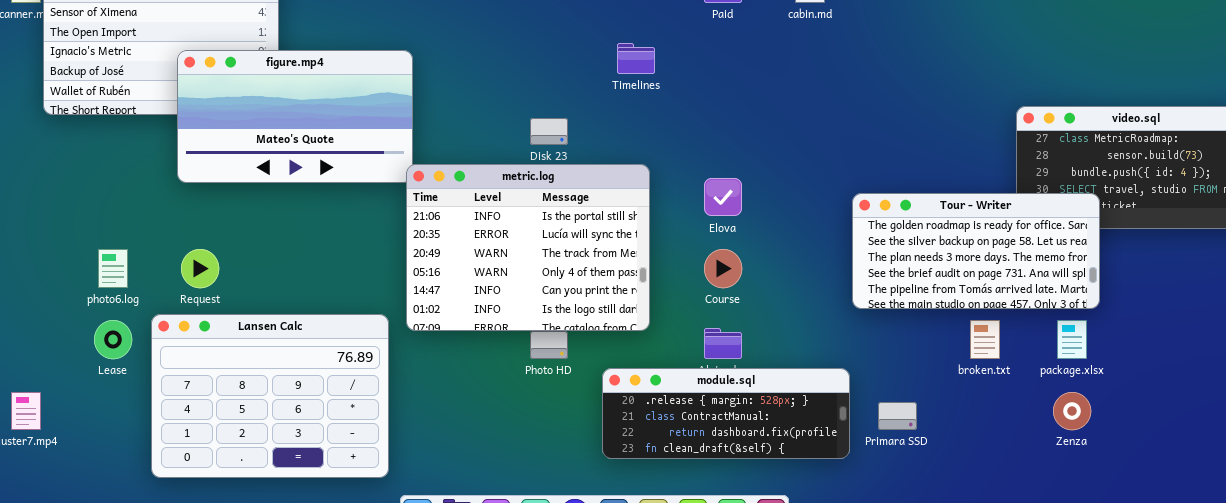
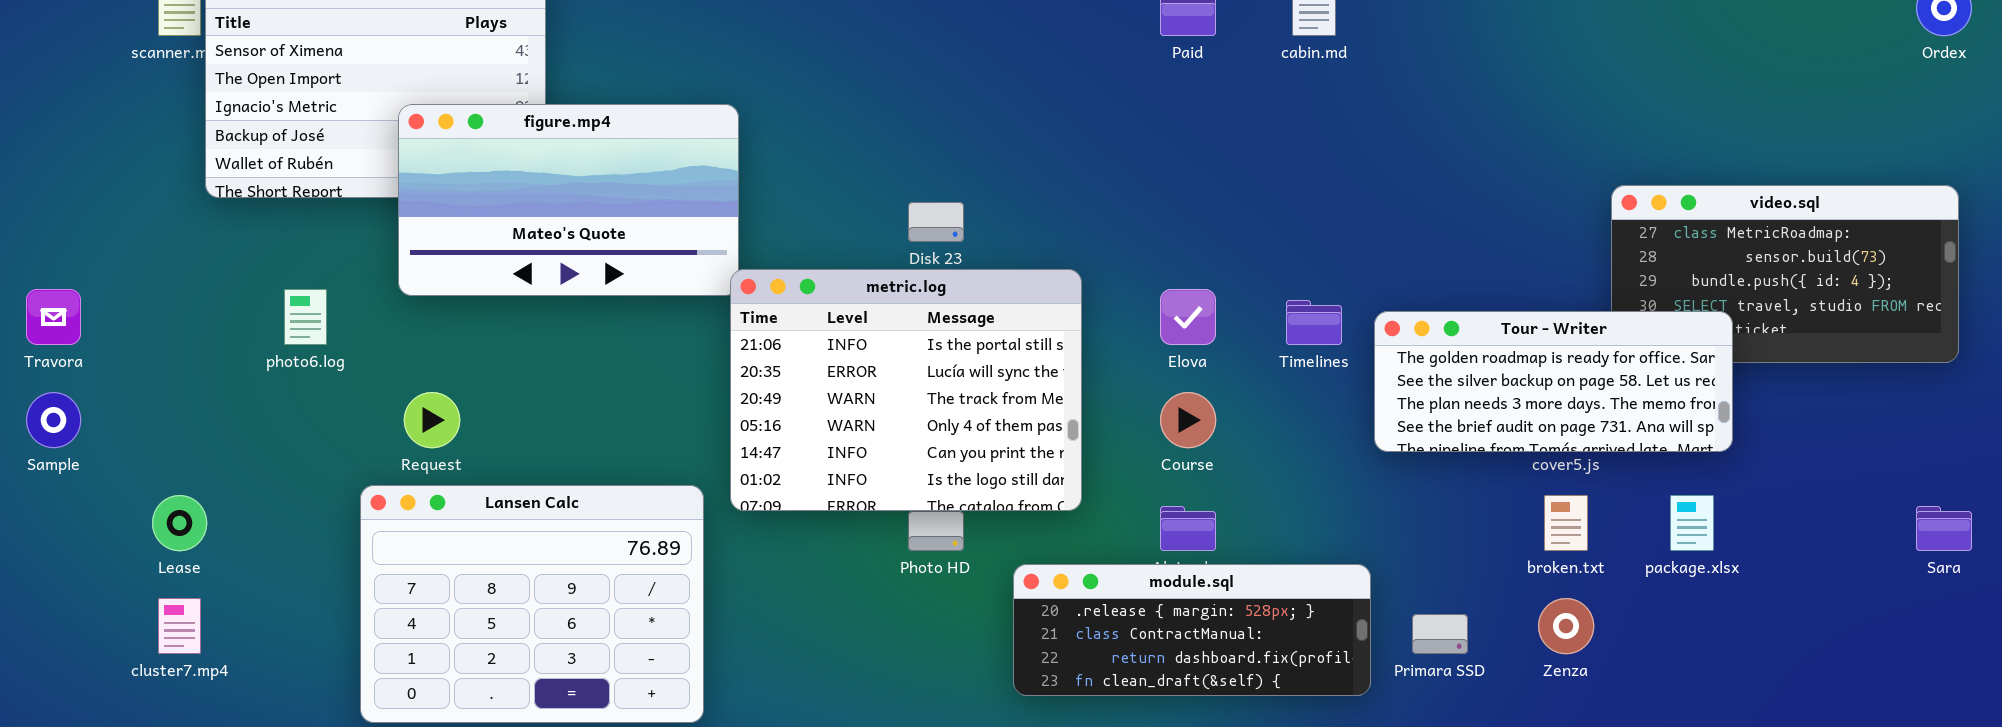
Timelines: [617,43,655,74] -> [1286,300,1342,345], moved
Tour - Writer: [852,193,1100,309] -> [1374,311,1733,452], resized
photo6.log: [98,249,128,288] -> [284,289,327,345], moved
Lease: [94,320,132,359] -> [152,495,207,551], moved
Zenza: [1053,392,1091,430] -> [1538,598,1594,654], moved

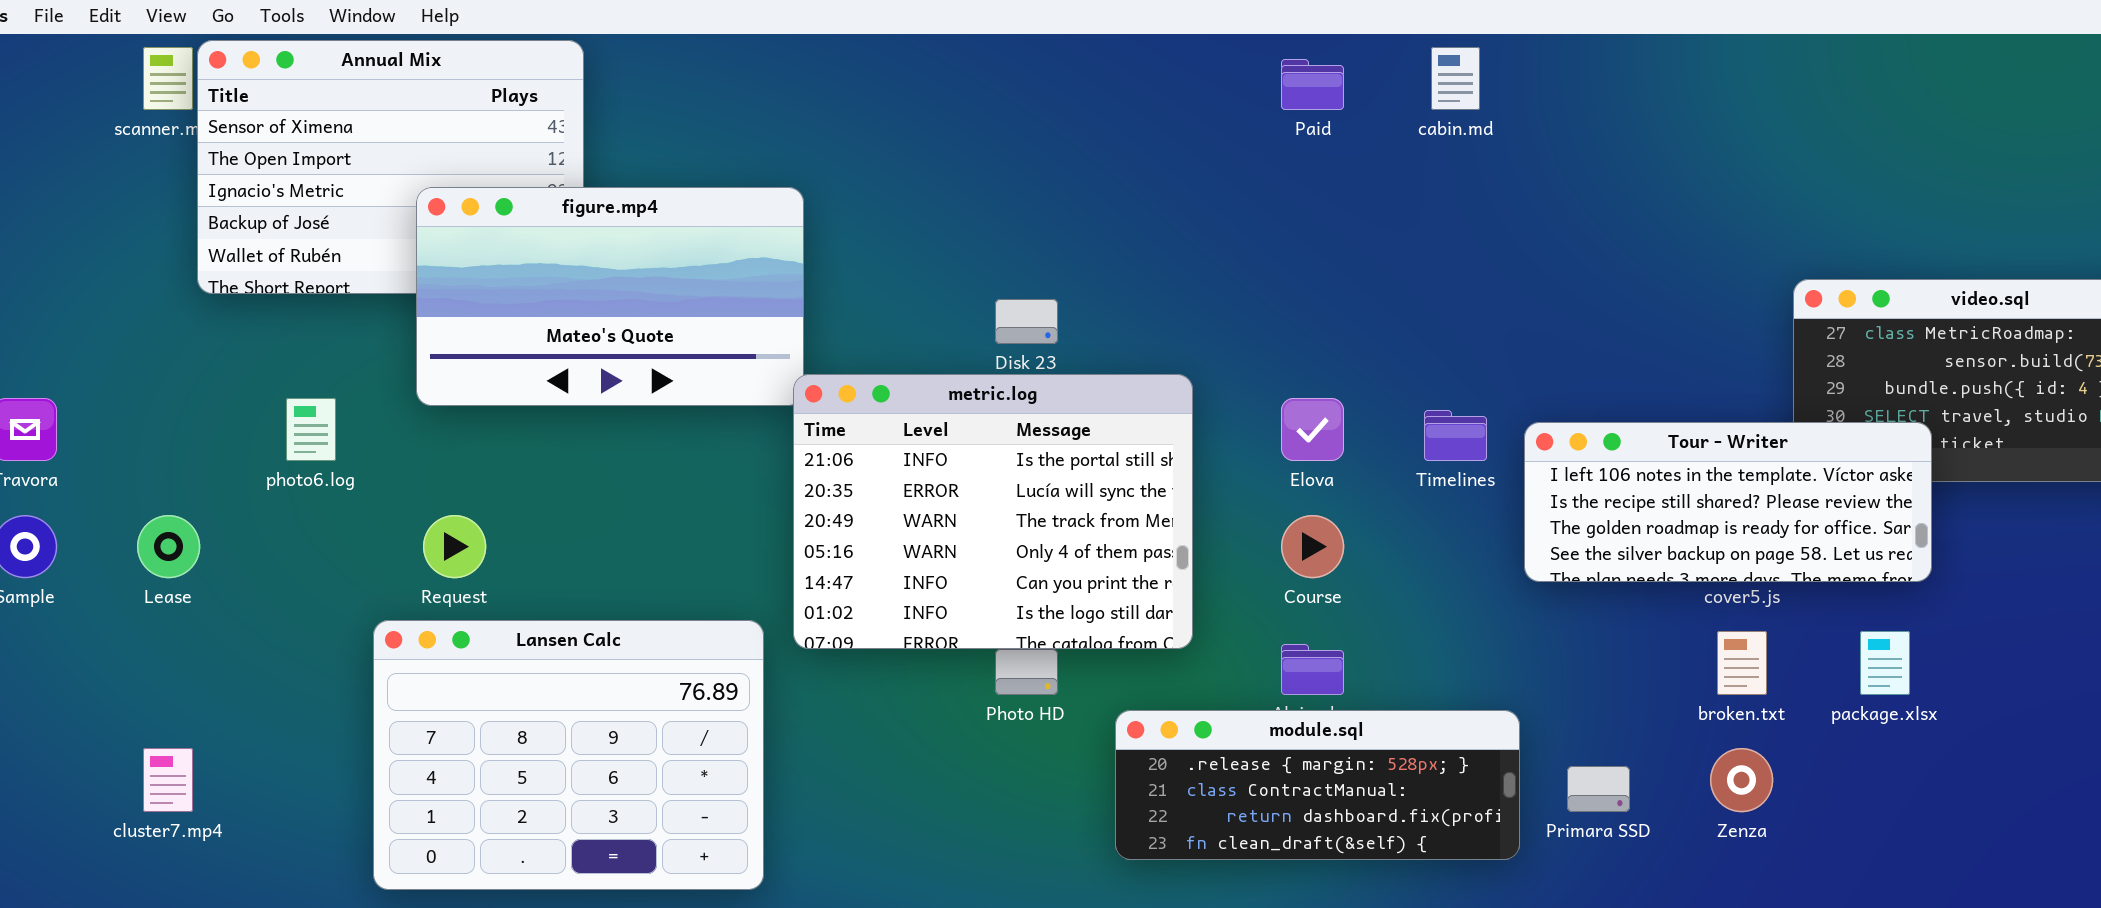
Tour - Writer: [1374,311,1733,452] -> [1524,422,1932,582], scrolled up 2 rows
Lease: [152,495,207,551] -> [137,515,200,578], moved

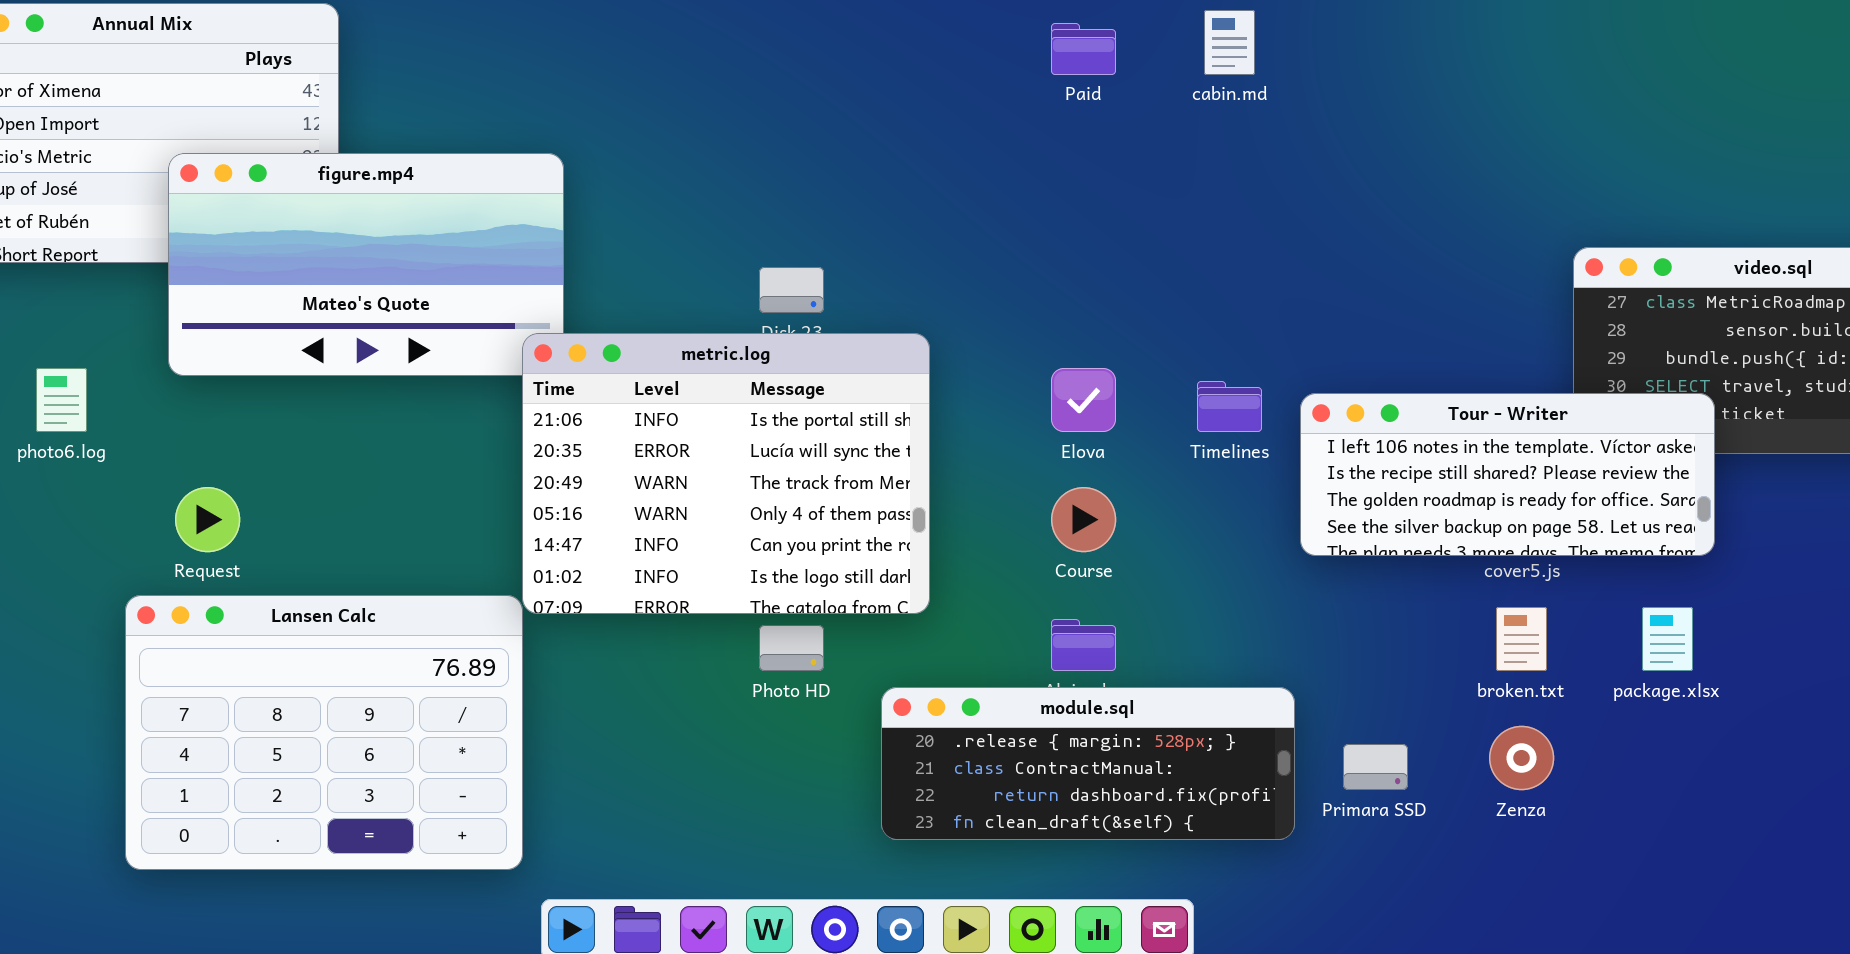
metric.log: [793,374,1193,649] -> [522,333,930,614], moved

